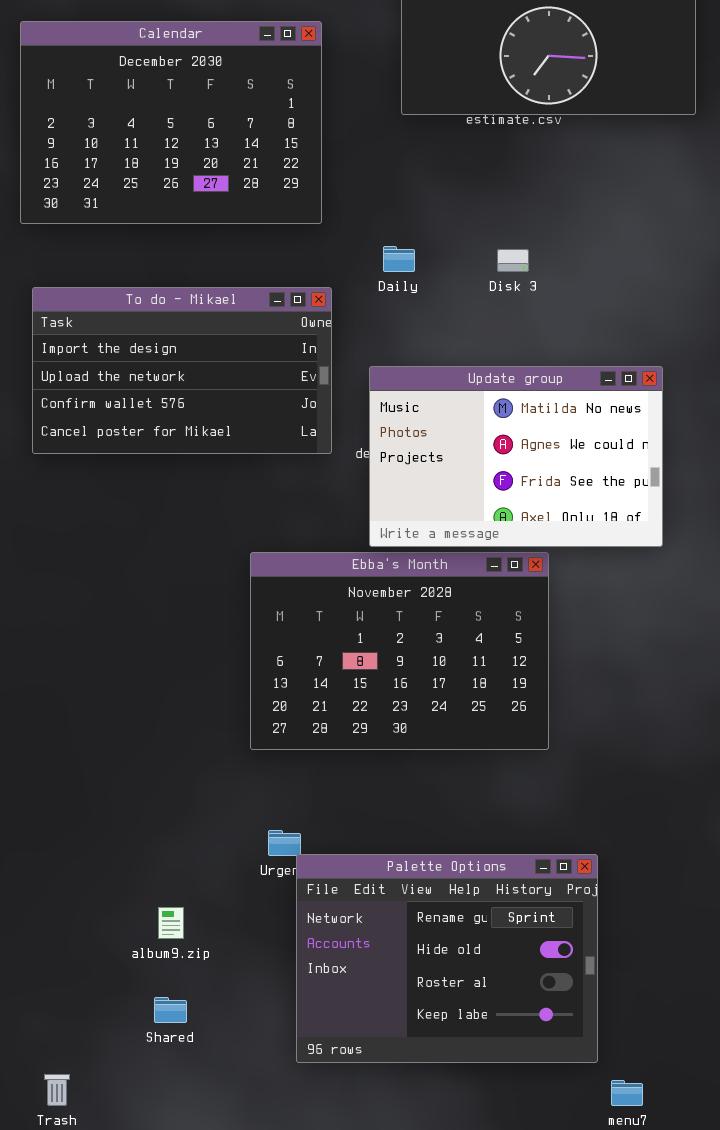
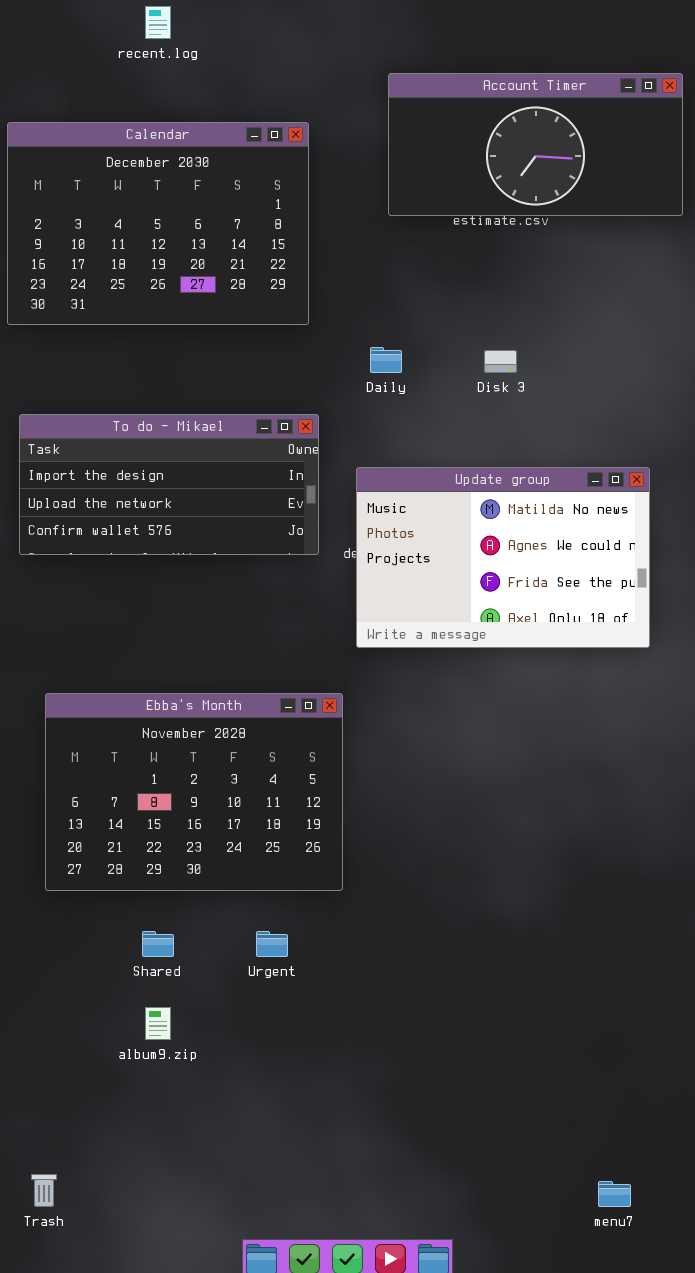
To do - Mikael: [32,287,332,454] -> [19,414,319,555], resized
Ebba's Month: [250,552,549,750] -> [45,693,343,891], moved
Palette Options: [296,854,598,1063] -> none, closed
Shared: [154,997,187,1023] -> [142,931,174,957], moved

